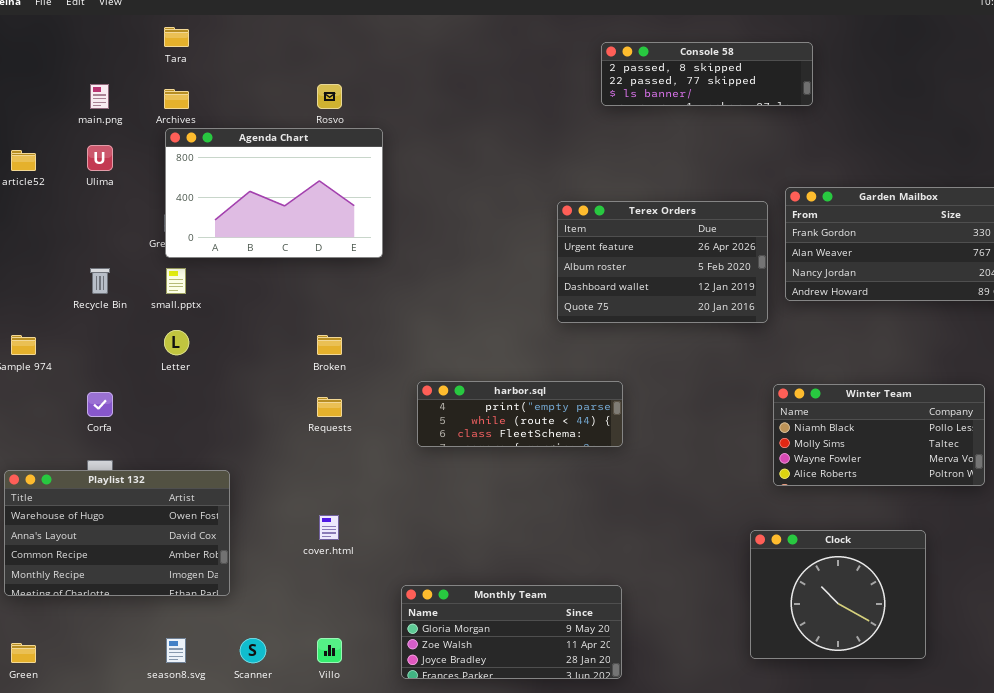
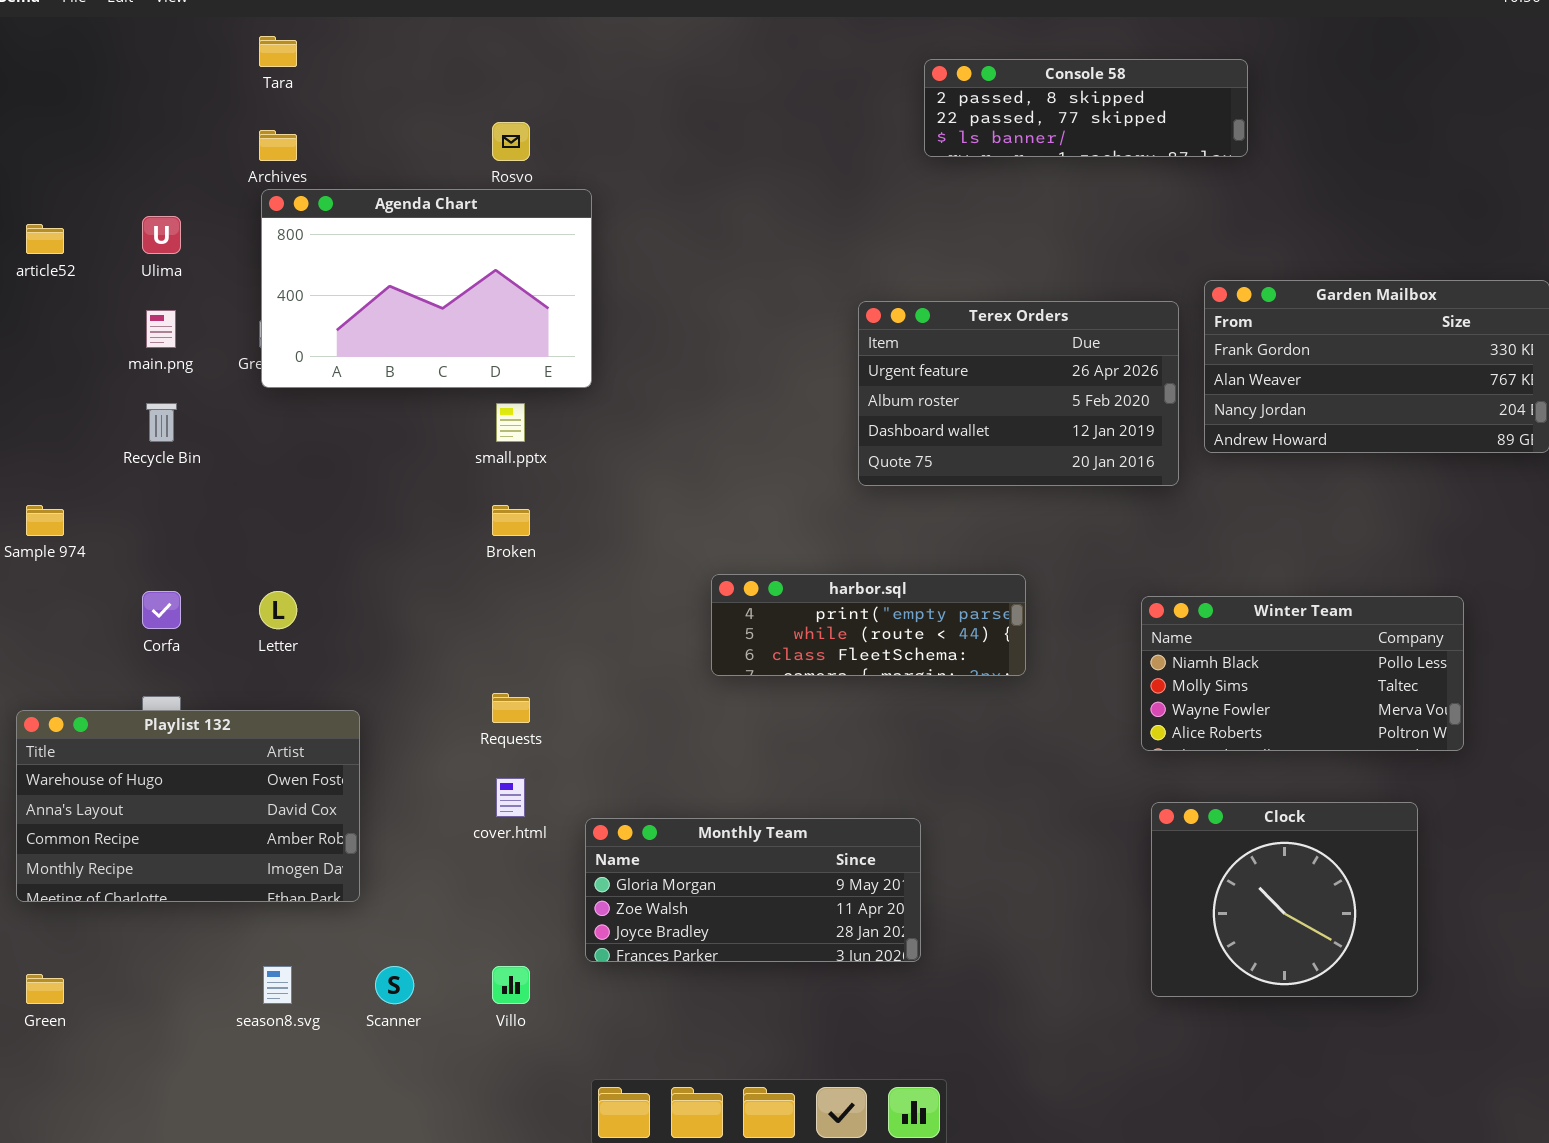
main.png: [90,84,109,109] -> [146,310,176,348], moved
small.pptx: [166,268,186,294] -> [496,403,525,442], moved
Letter: [164,330,189,355] -> [259,591,297,629], moved
harbor.sql: [417,381,623,447] -> [711,574,1026,676], moved
Winter Team: [773,384,985,486] -> [1141,596,1464,751], moved
Requests: [317,397,342,417] -> [492,693,530,723], moved
Monthly Team: [401,585,622,679] -> [585,818,921,962], moved

